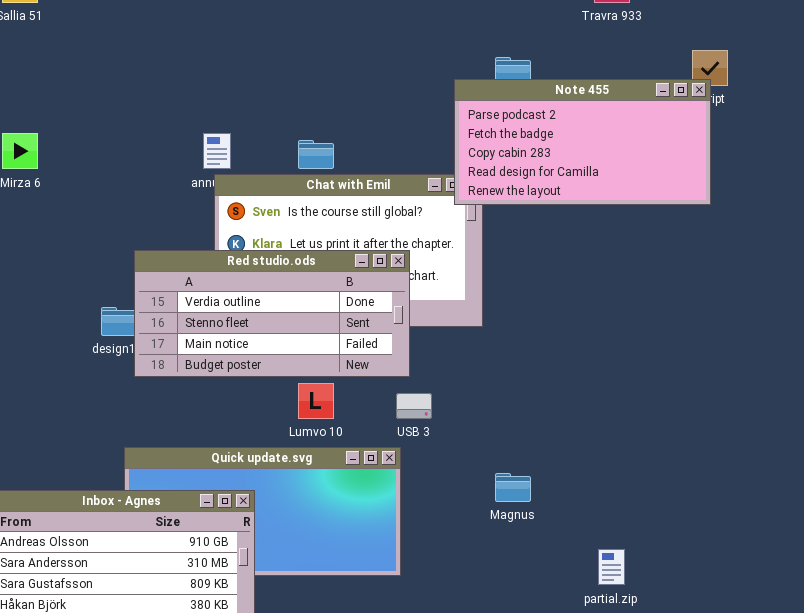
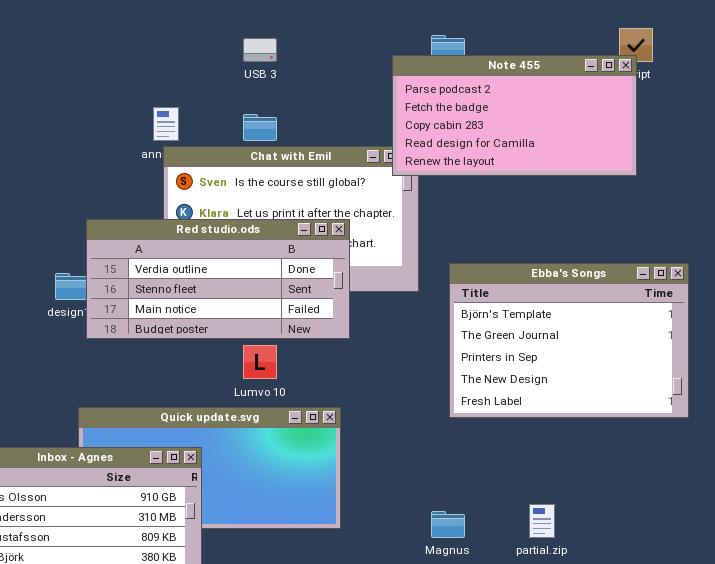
Ebba's Songs: none -> [449,263,689,418], opened
USB 3: [396,393,432,419] -> [243,38,277,62], moved
Magnus: [495,473,531,502] -> [431,511,465,538], moved

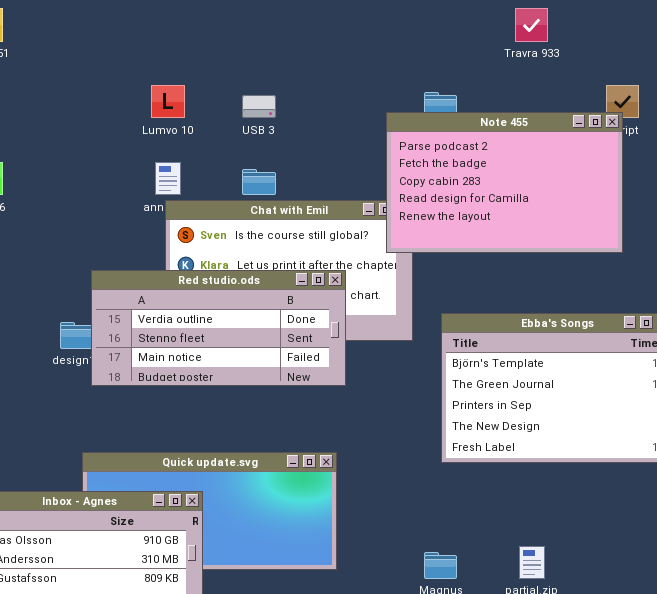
Note 455: [392,55,637,176] -> [386,112,623,253], resized
Lumvo 10: [243,345,277,379] -> [151,85,185,118], moved

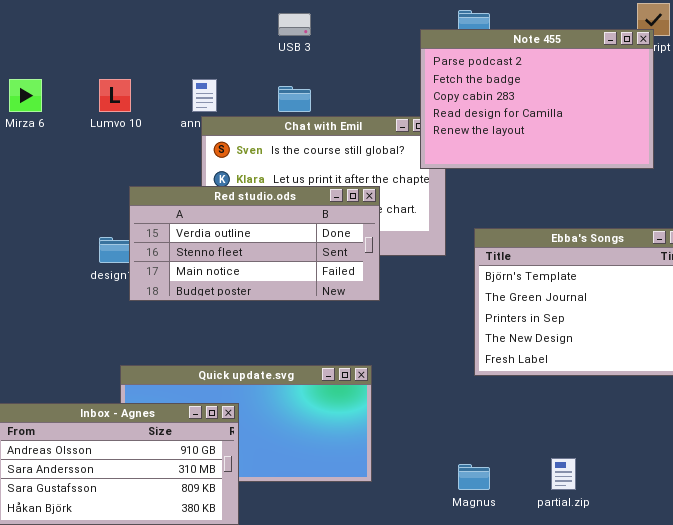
Lumvo 10: [151,85,185,118] -> [99,79,131,112], moved

